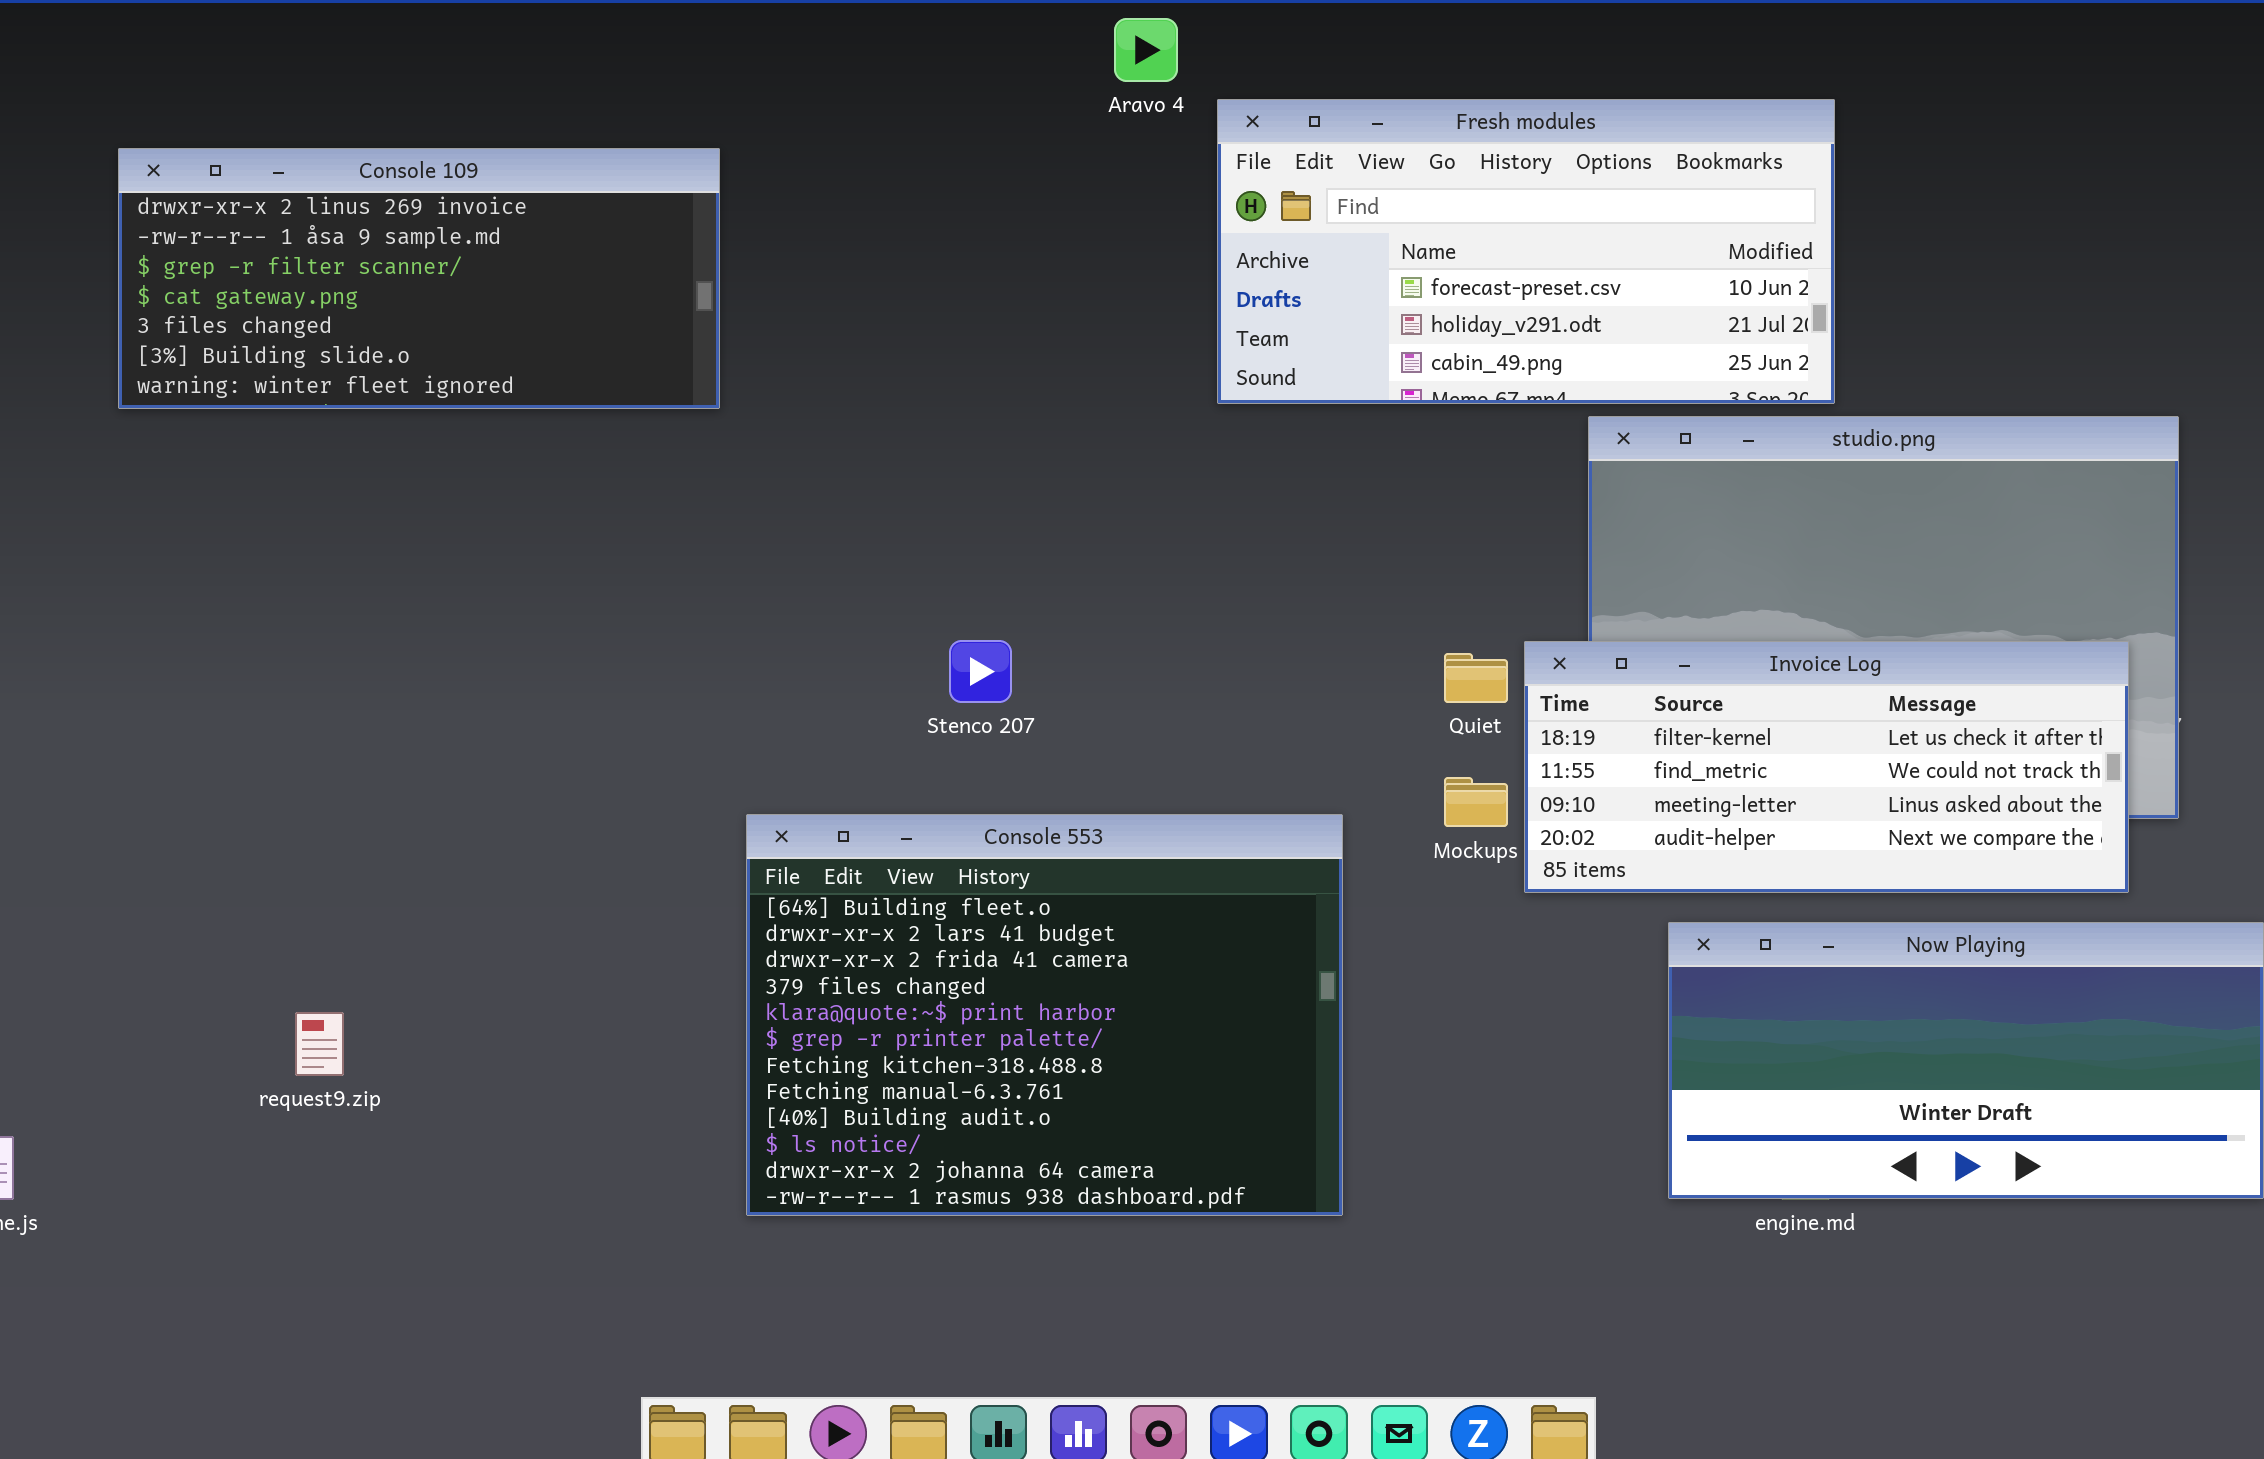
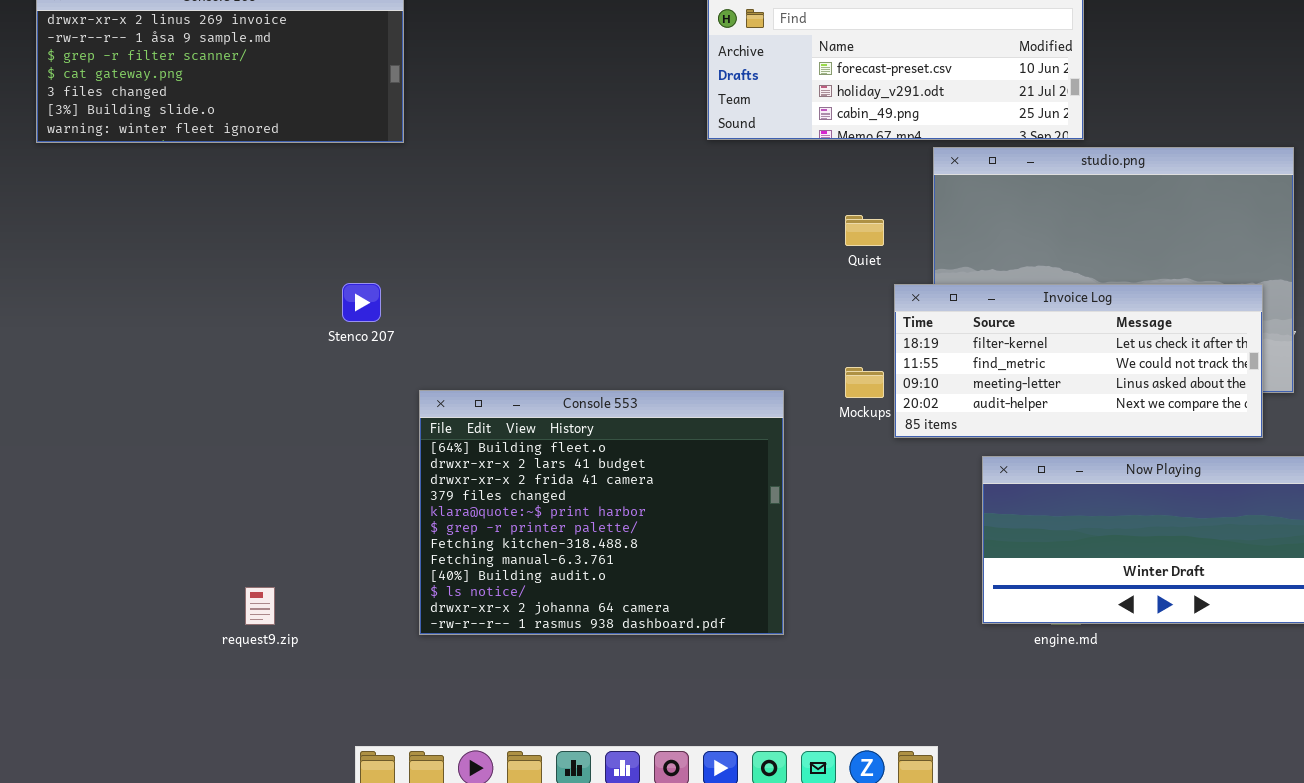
Stenco 207: [949,640,1012,703] -> [342,283,381,322], moved
Quiet: [1444,653,1508,703] -> [845,215,884,246], moved
request9.zip: [295,1012,344,1076] -> [245,587,275,625], moved

